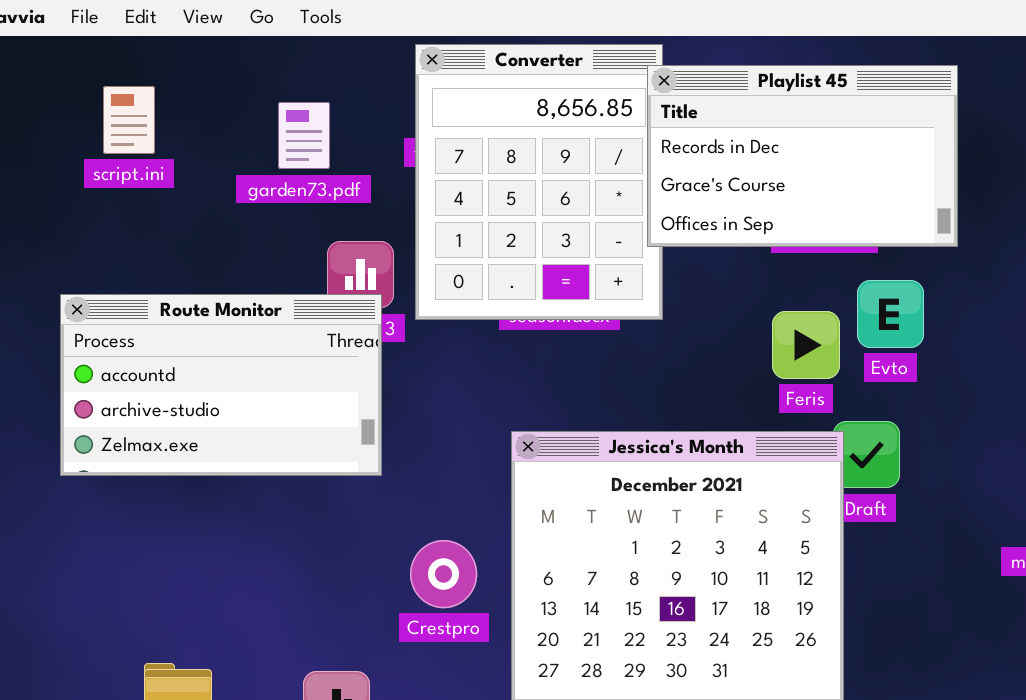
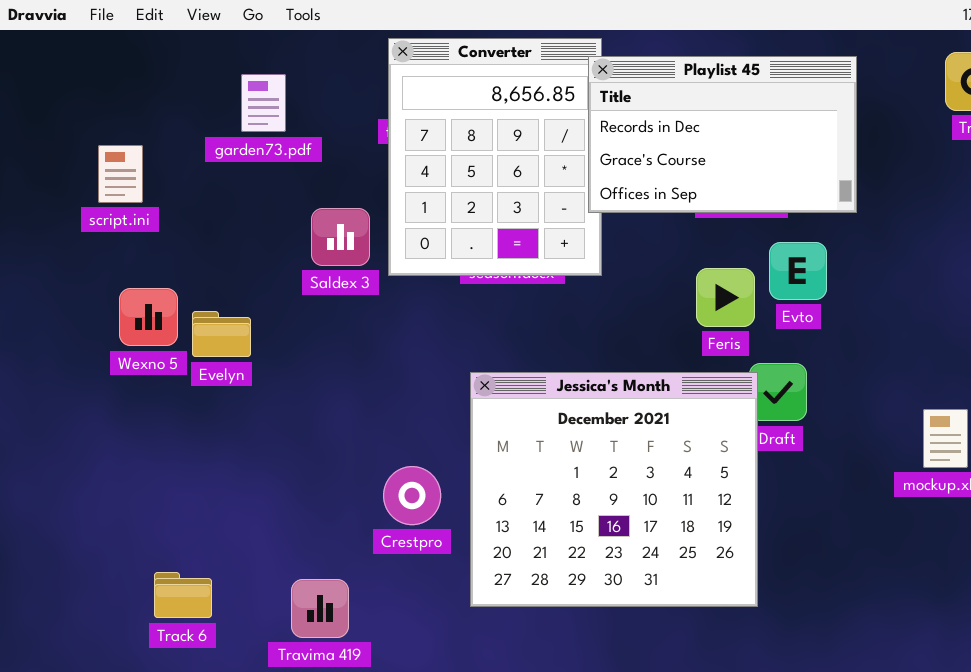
script.ini: [103,86,155,154] -> [98,145,143,203], moved
garden73.pdf: [278,102,330,169] -> [241,74,286,132], moved
Route Monitor: [60,294,382,476] -> none, closed

